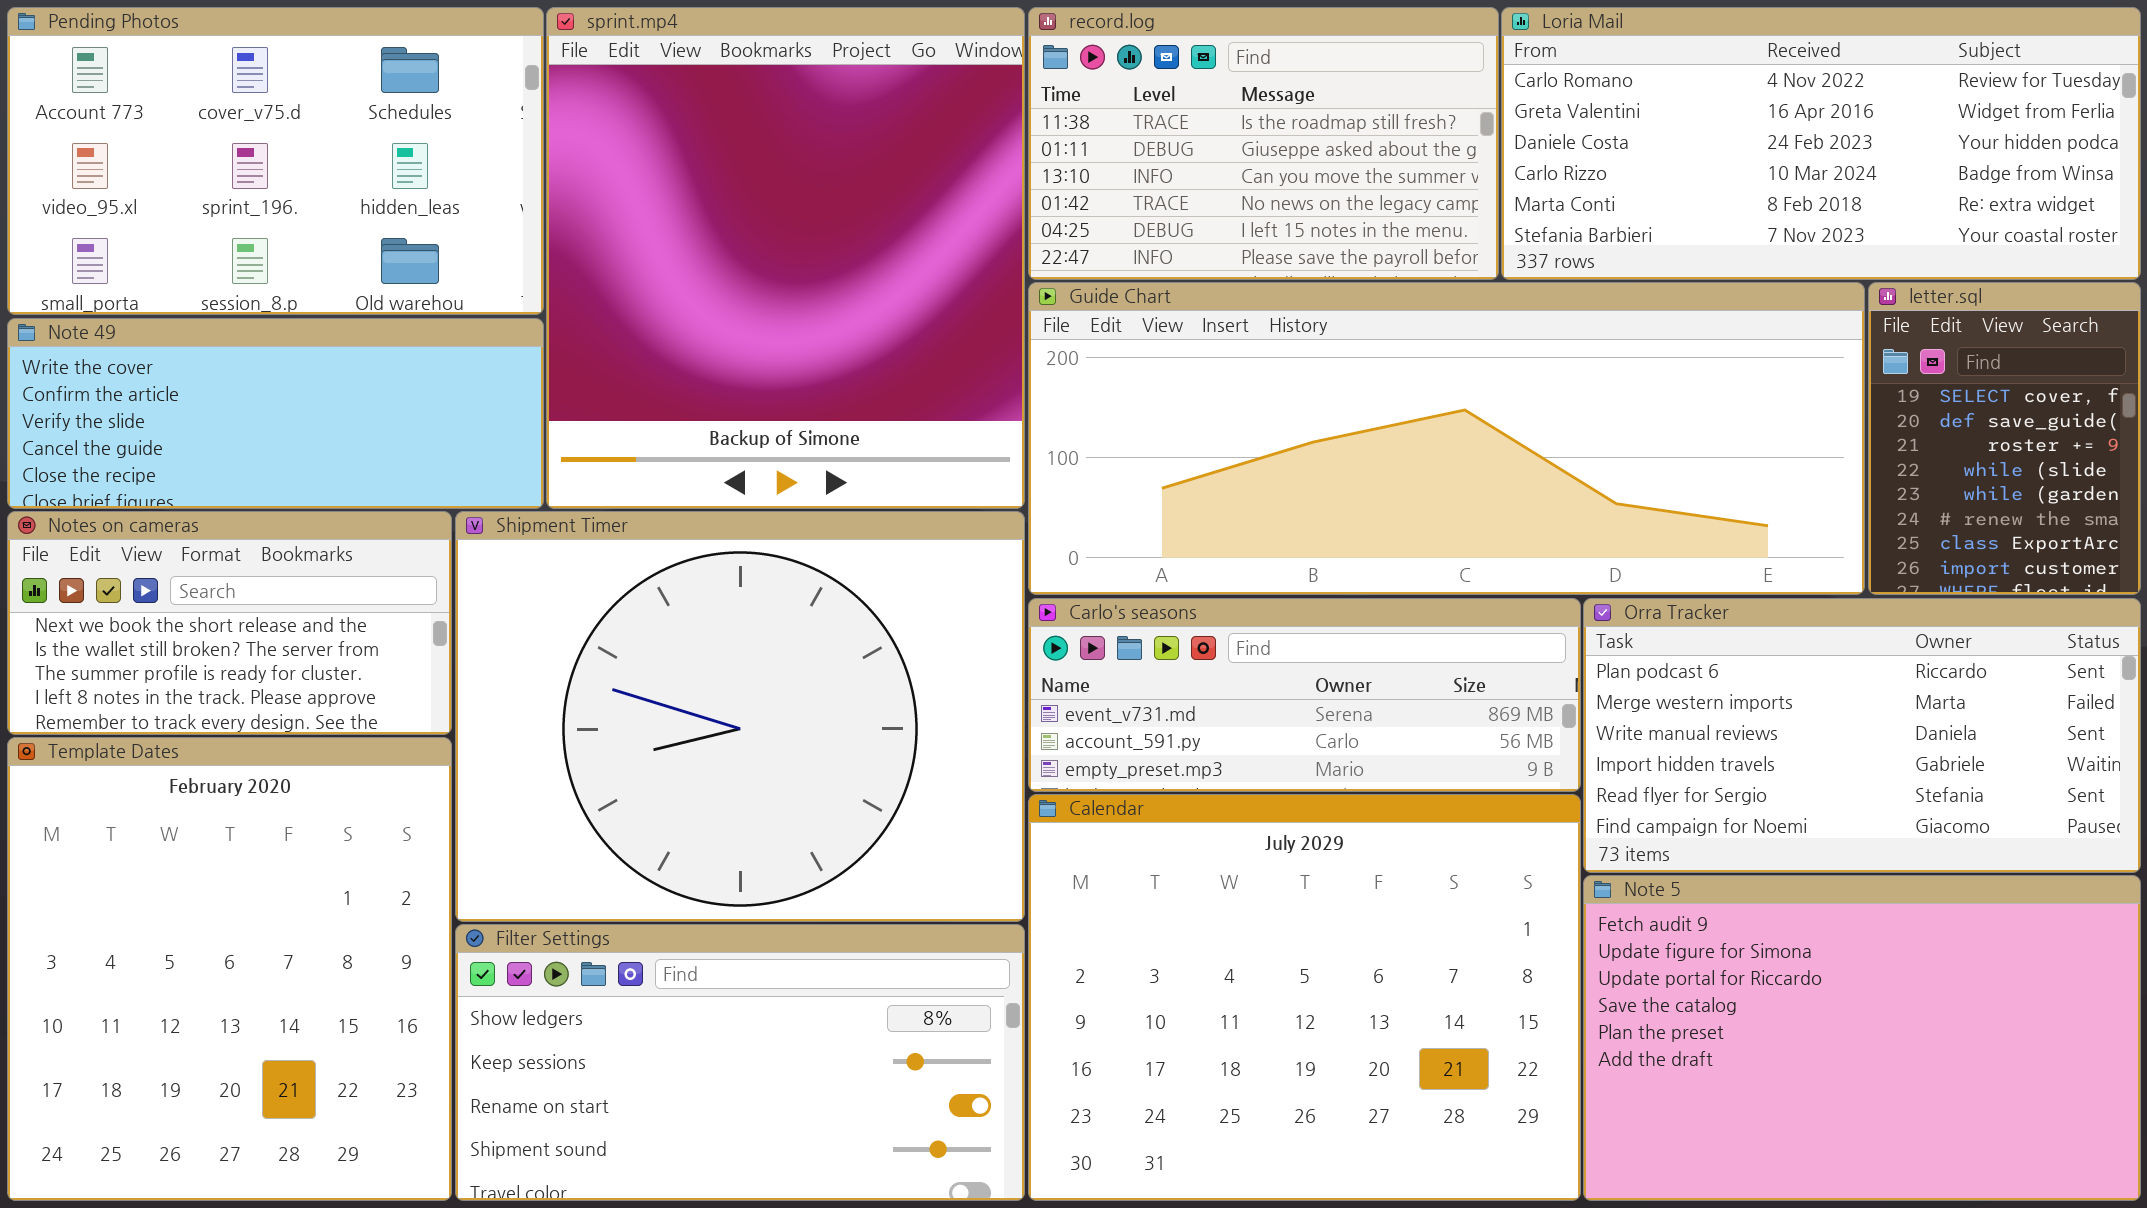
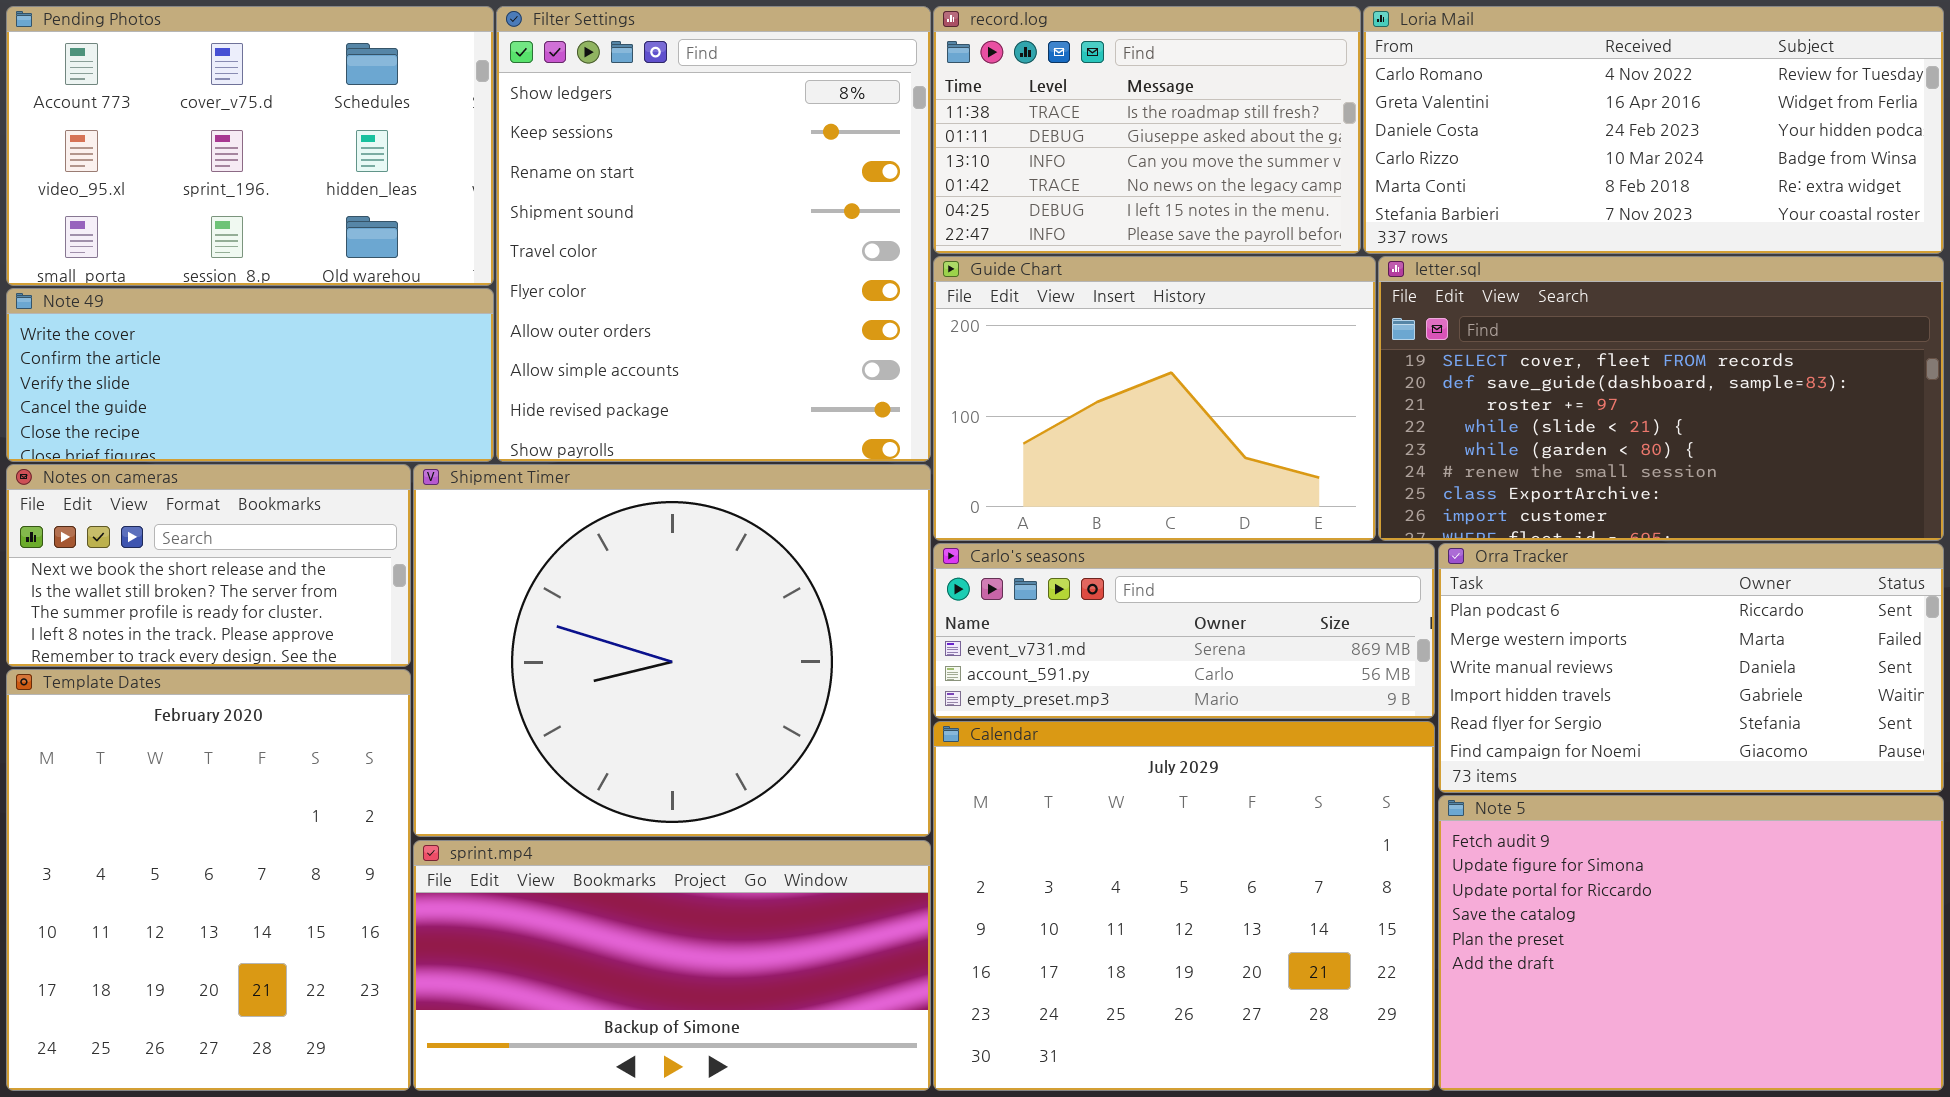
sprint.mp4: [546,7,1025,509] -> [413,840,931,1091], moved, resized
Guide Chart: [1028,282,1865,595] -> [933,256,1376,541], resized
letter.sql: [1868,282,2141,595] -> [1378,256,1944,541], resized
Filter Settings: [455,924,1025,1201] -> [496,6,931,462], moved, resized

